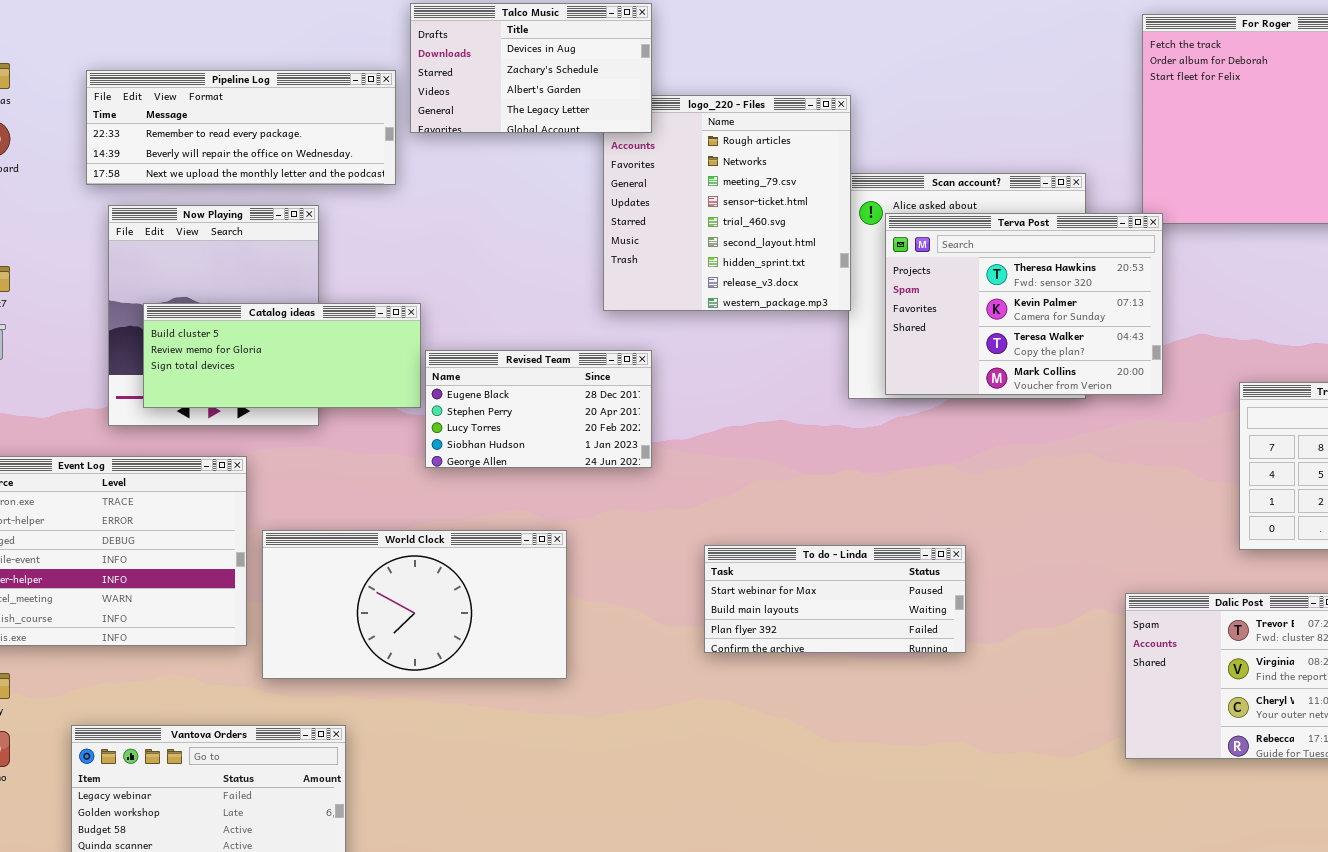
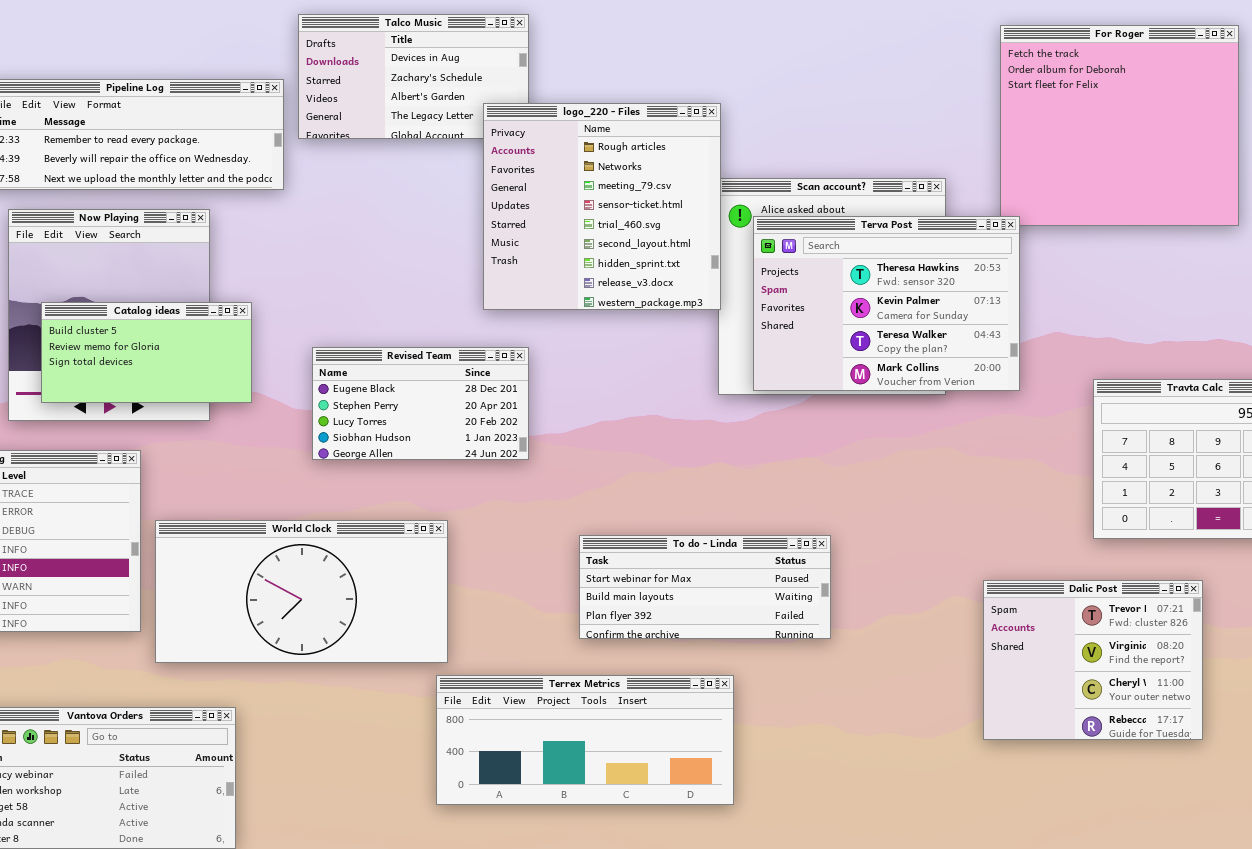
logo_220 - Files: [603,95,851,311] -> [483,103,721,310], raised
Catalog ideas: [143,303,421,408] -> [41,302,252,403], resized
Terrex Metrics: none -> [436,675,734,805], opened

